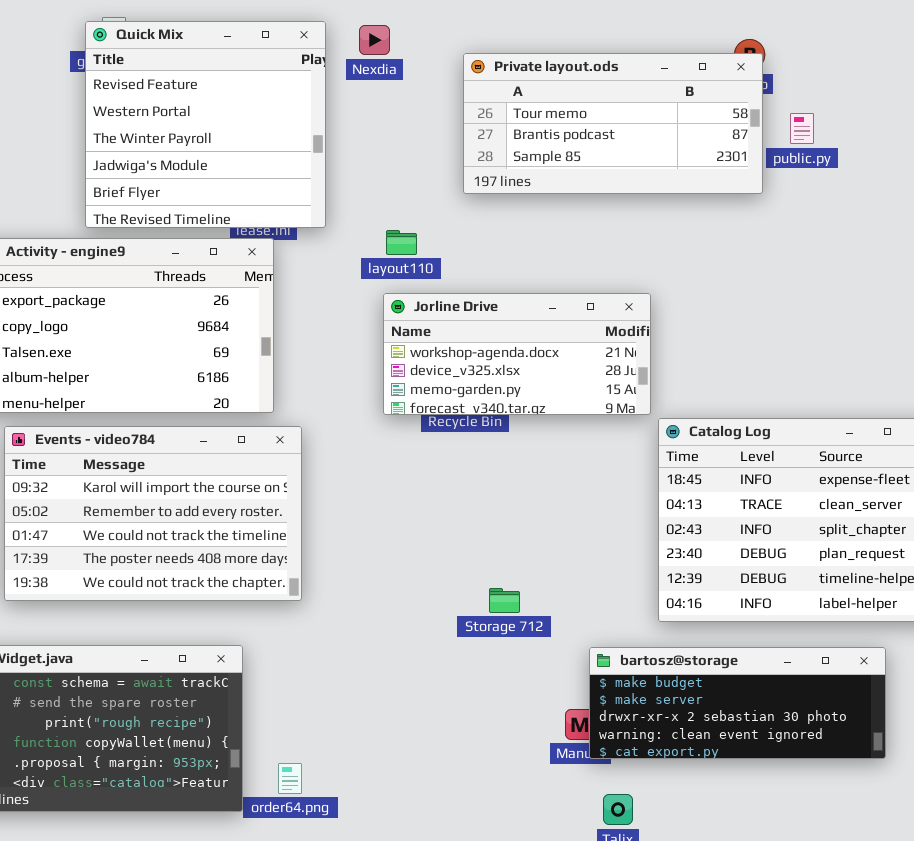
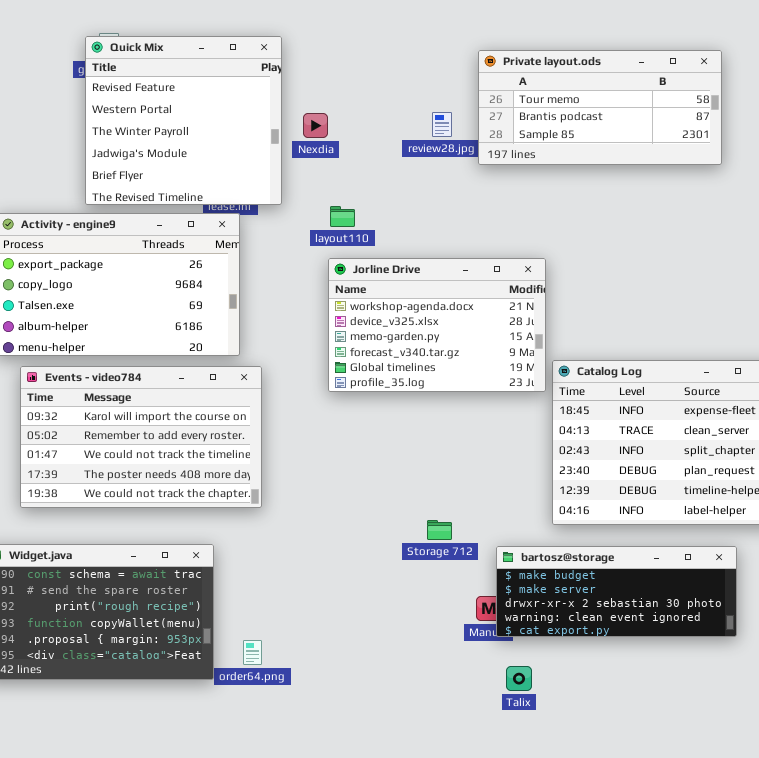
Nexdia: [359,25,390,55] -> [303,113,328,138], moved
Private layout.ods: [463,53,763,194] -> [478,50,722,165], moved
Jorline Drive: [383,293,651,415] -> [328,258,546,392], resized
Storage 712: [489,588,520,613] -> [427,520,452,540], moved

